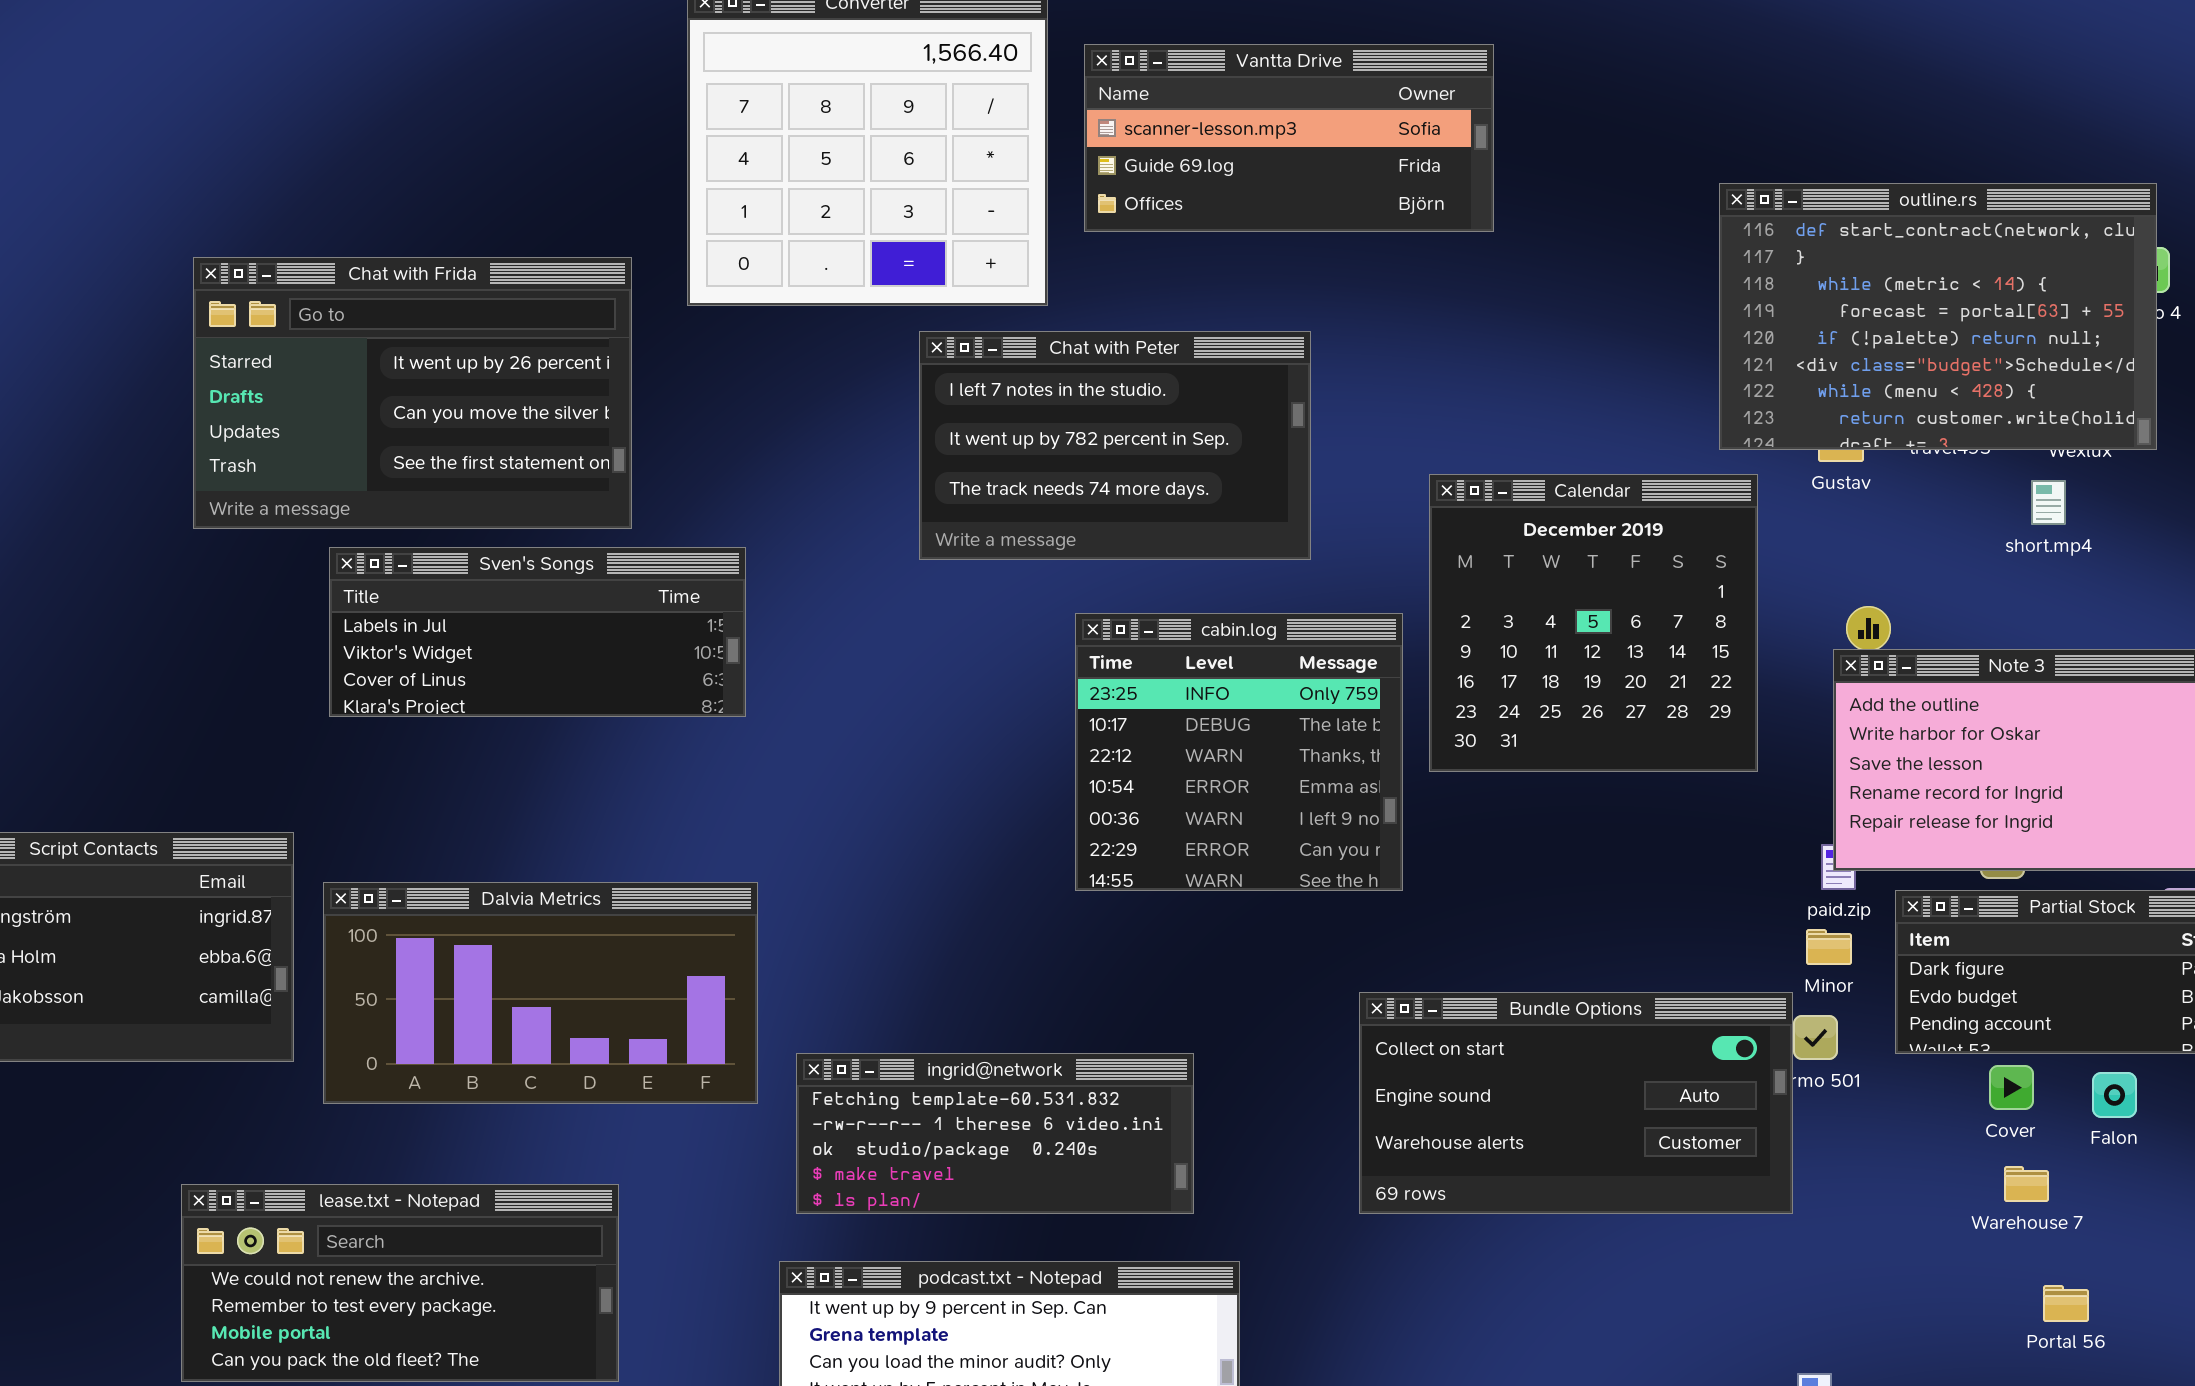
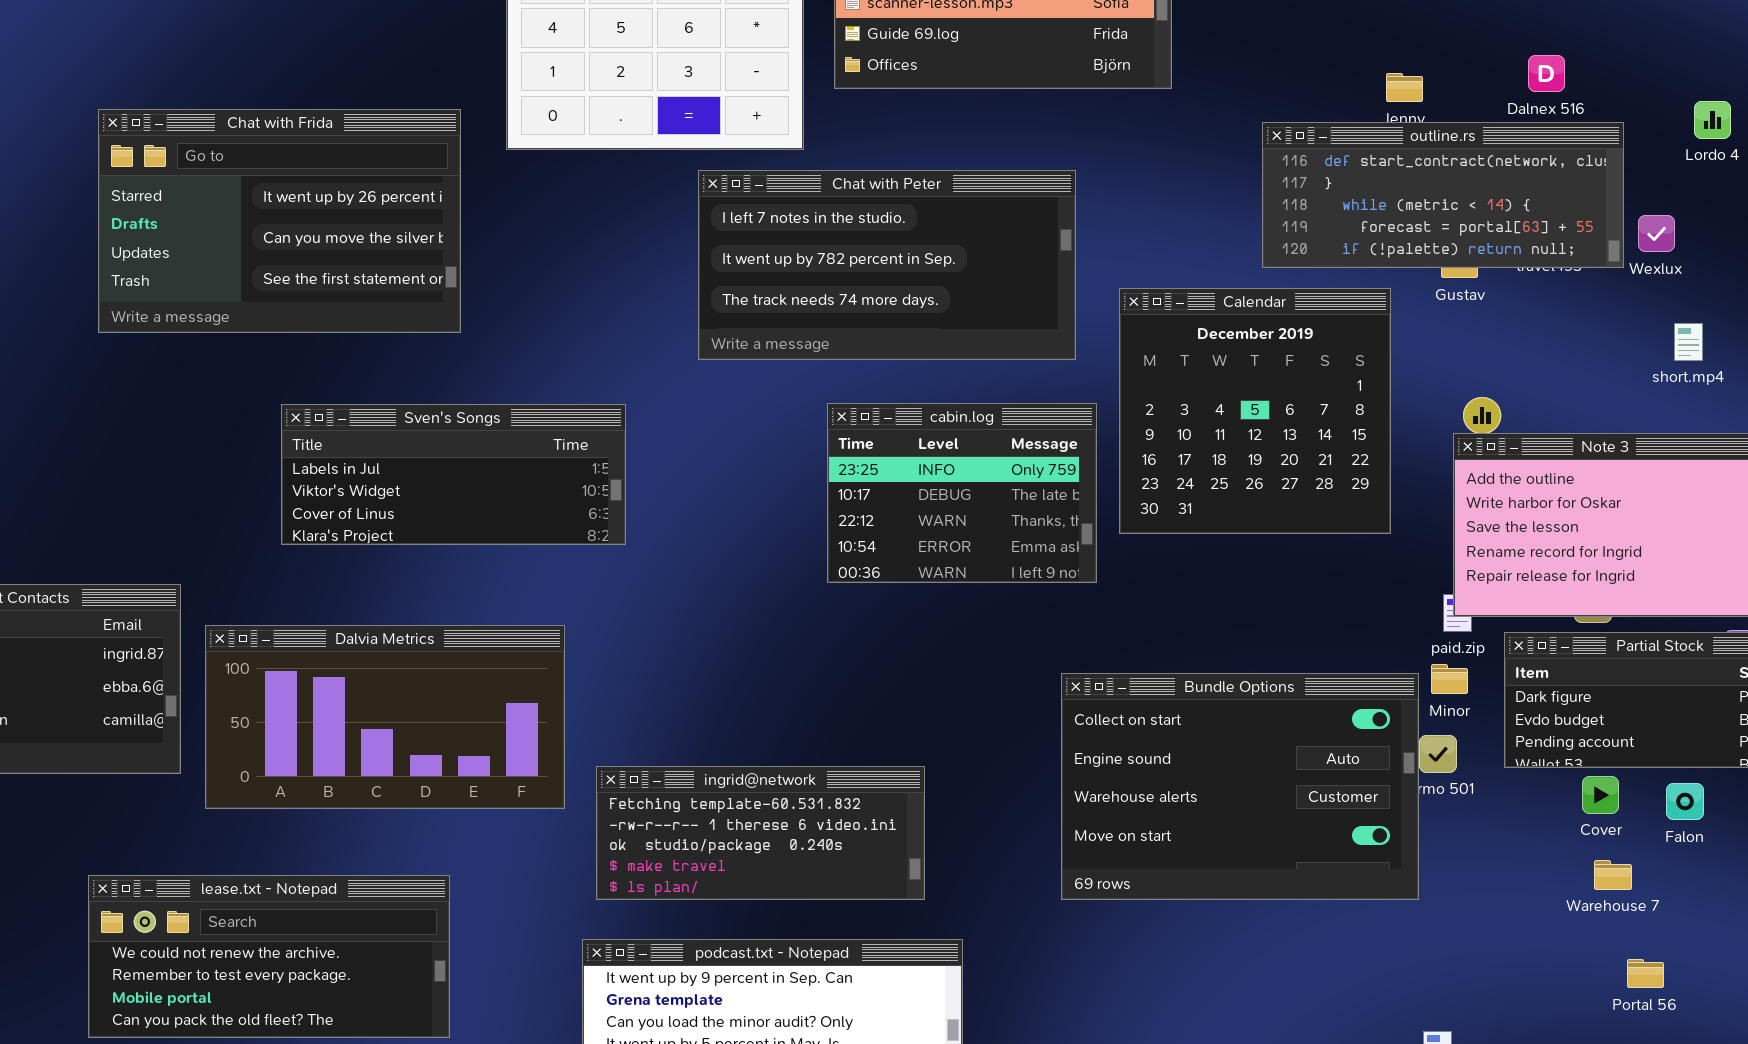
outline.rs: [1719,183,2157,450] -> [1262,122,1624,268], moved, resized
Chat with Peter: [919,331,1311,560] -> [698,170,1076,360], resized
short.mp4: [2031,480,2066,525] -> [1674,323,1703,361], moved
Sven's Songs: [329,547,746,717] -> [281,404,626,545], moved
cabin.log: [1075,613,1403,891] -> [827,403,1097,583], resized
Bundle Options: [1359,992,1793,1214] -> [1061,673,1419,900], resized

